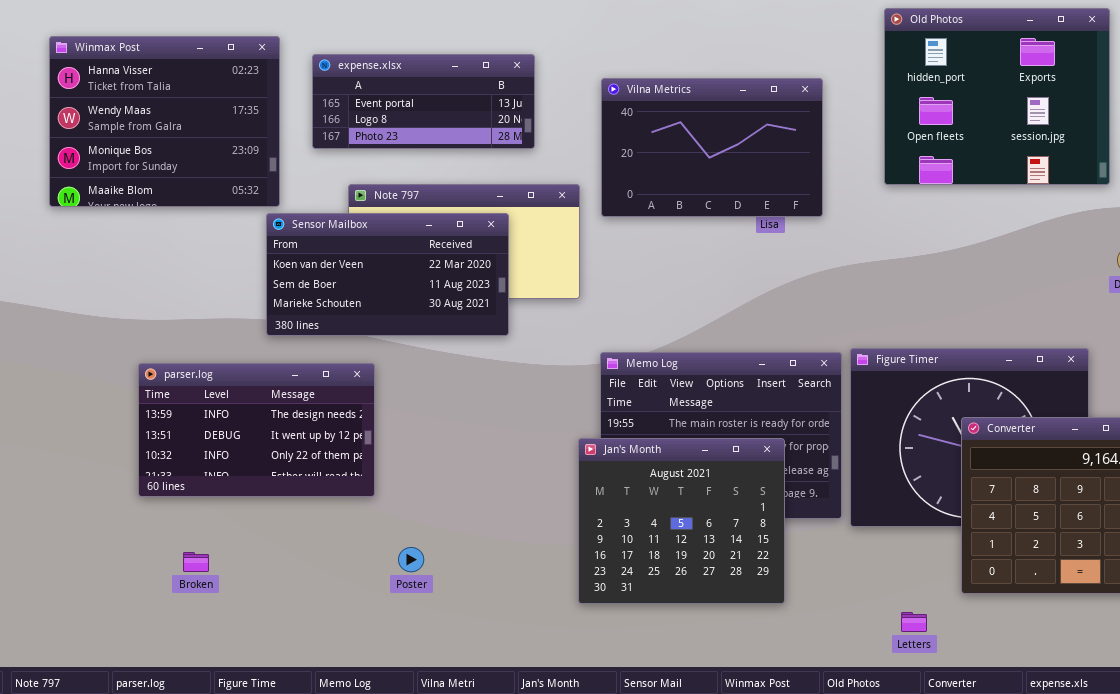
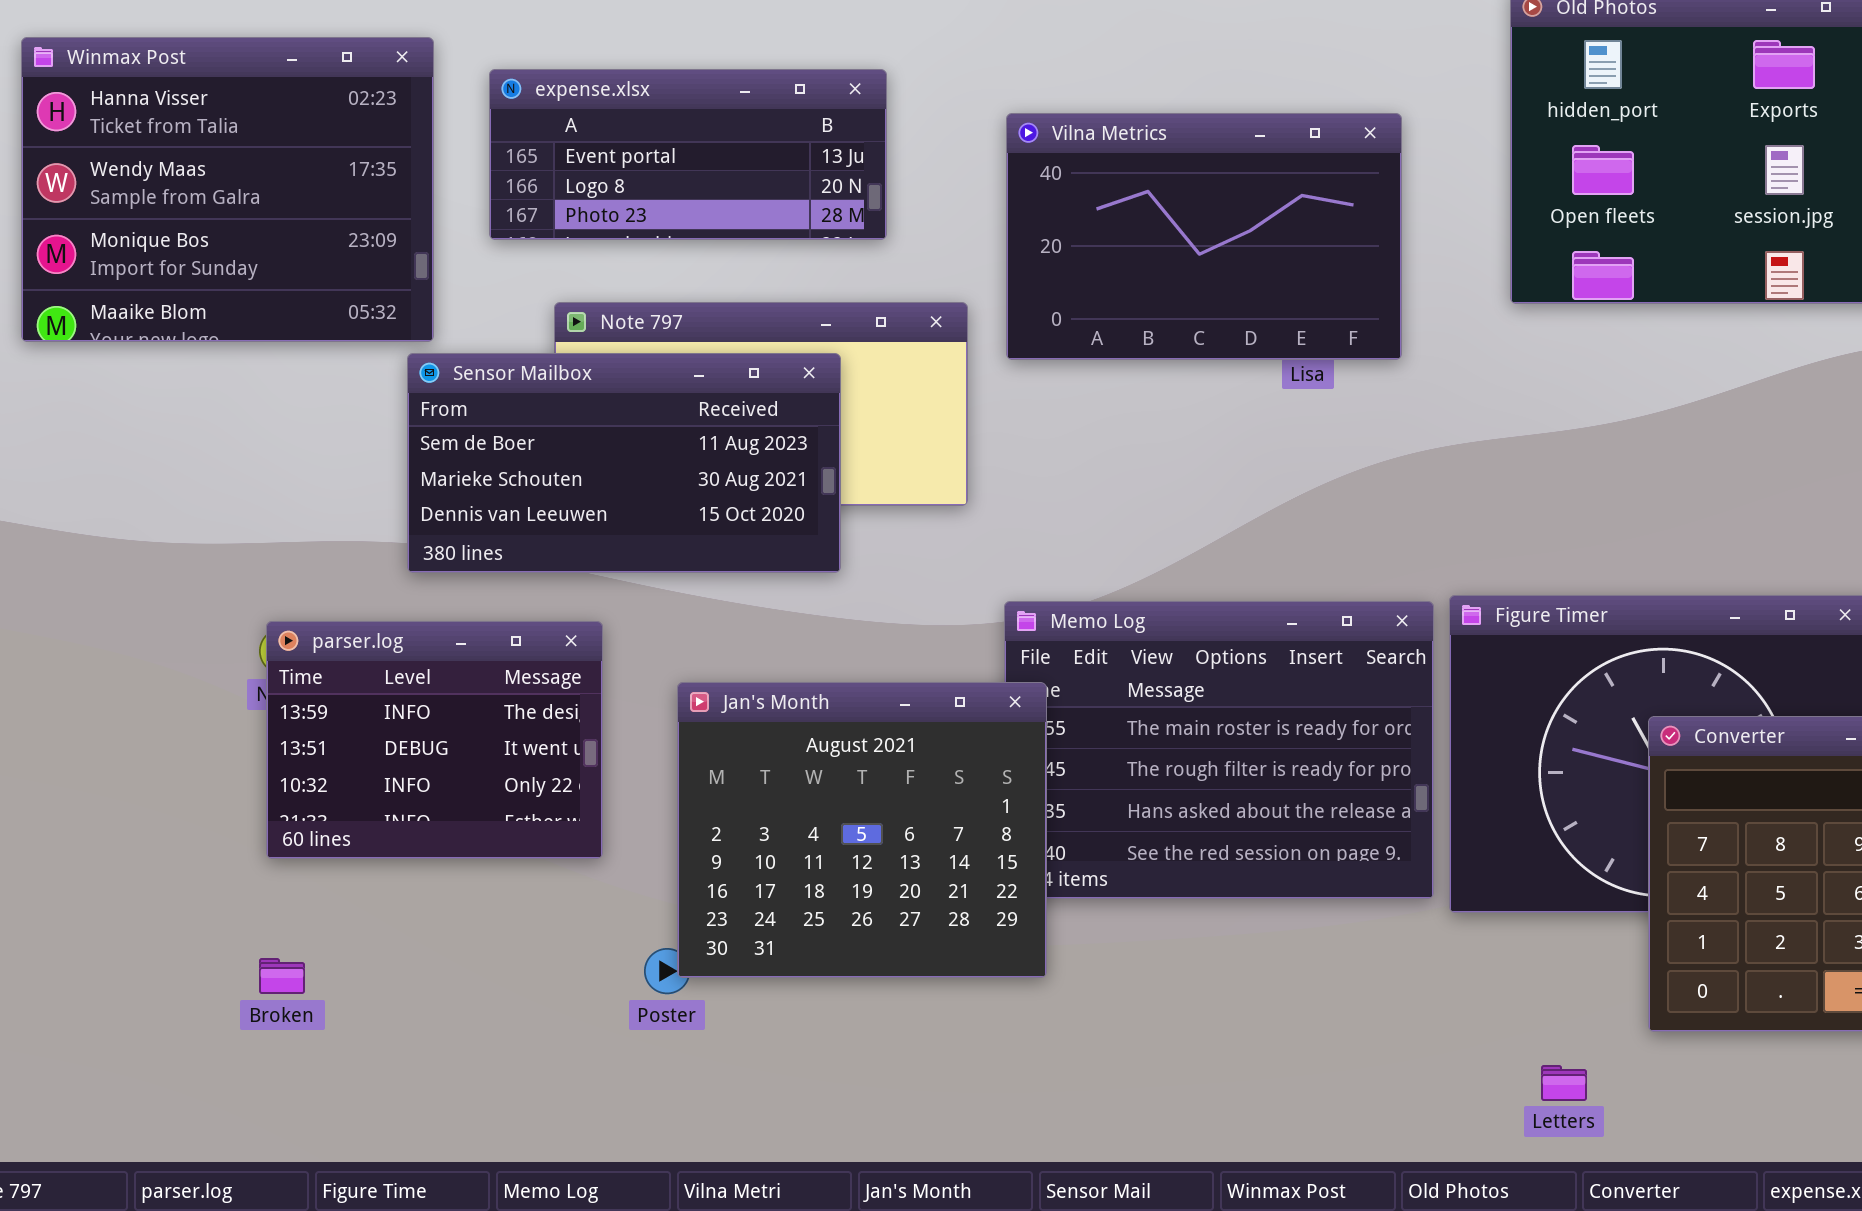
Sensor Mailbox: [266,213,509,336] -> [407,353,841,573], scrolled down 1 row
parser.log: [138,363,375,497] -> [266,621,603,859], resized
Jan's Month: [578,438,785,604] -> [677,682,1047,978], moved

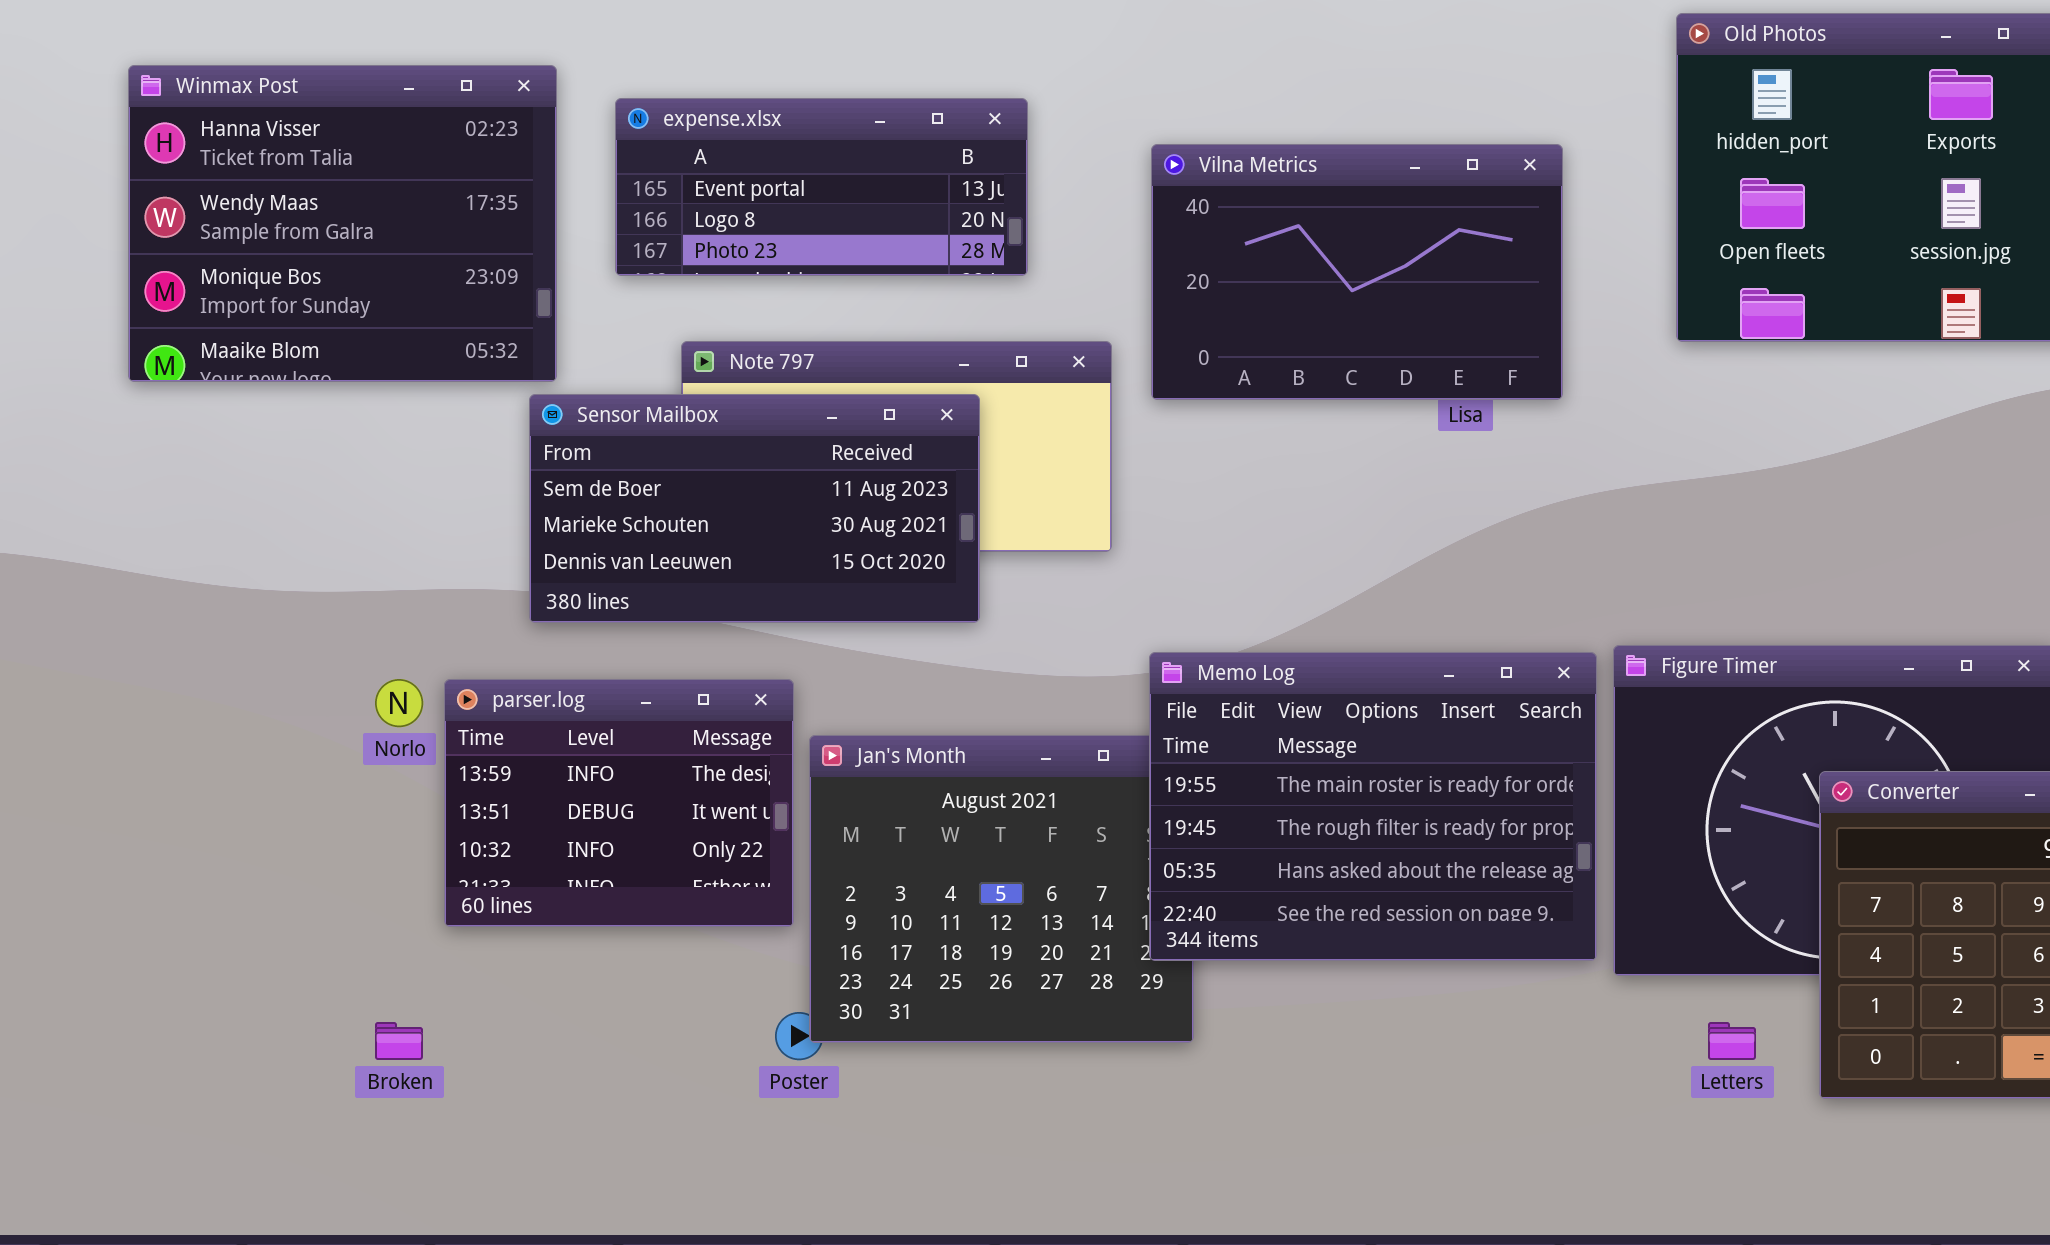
Memo Log: [1004,601,1434,899] -> [1149,652,1597,961], raised
parser.log: [266,621,603,859] -> [444,679,794,927], moved
Letters: [1541,1065,1587,1101] -> [1708,1022,1756,1060], moved

